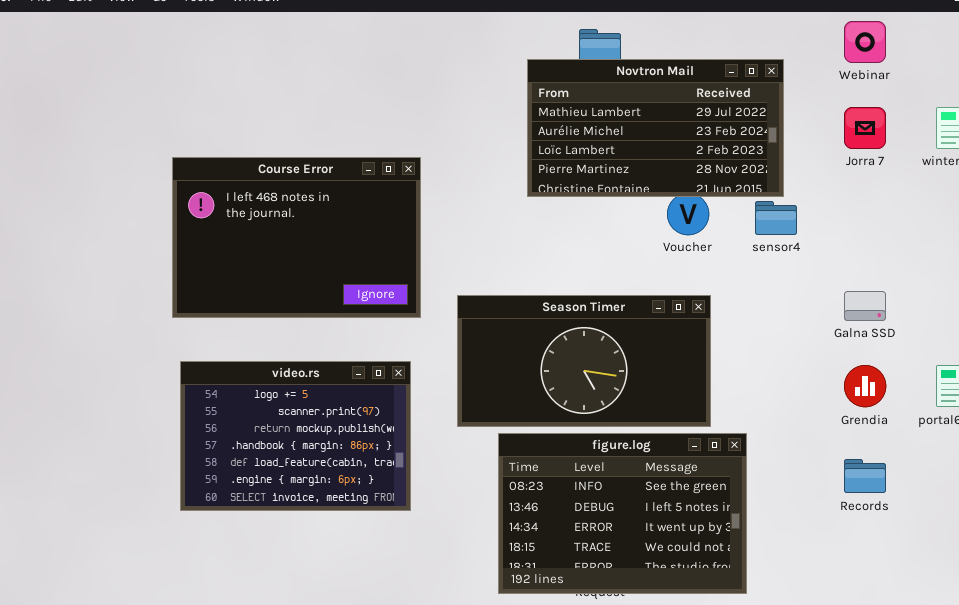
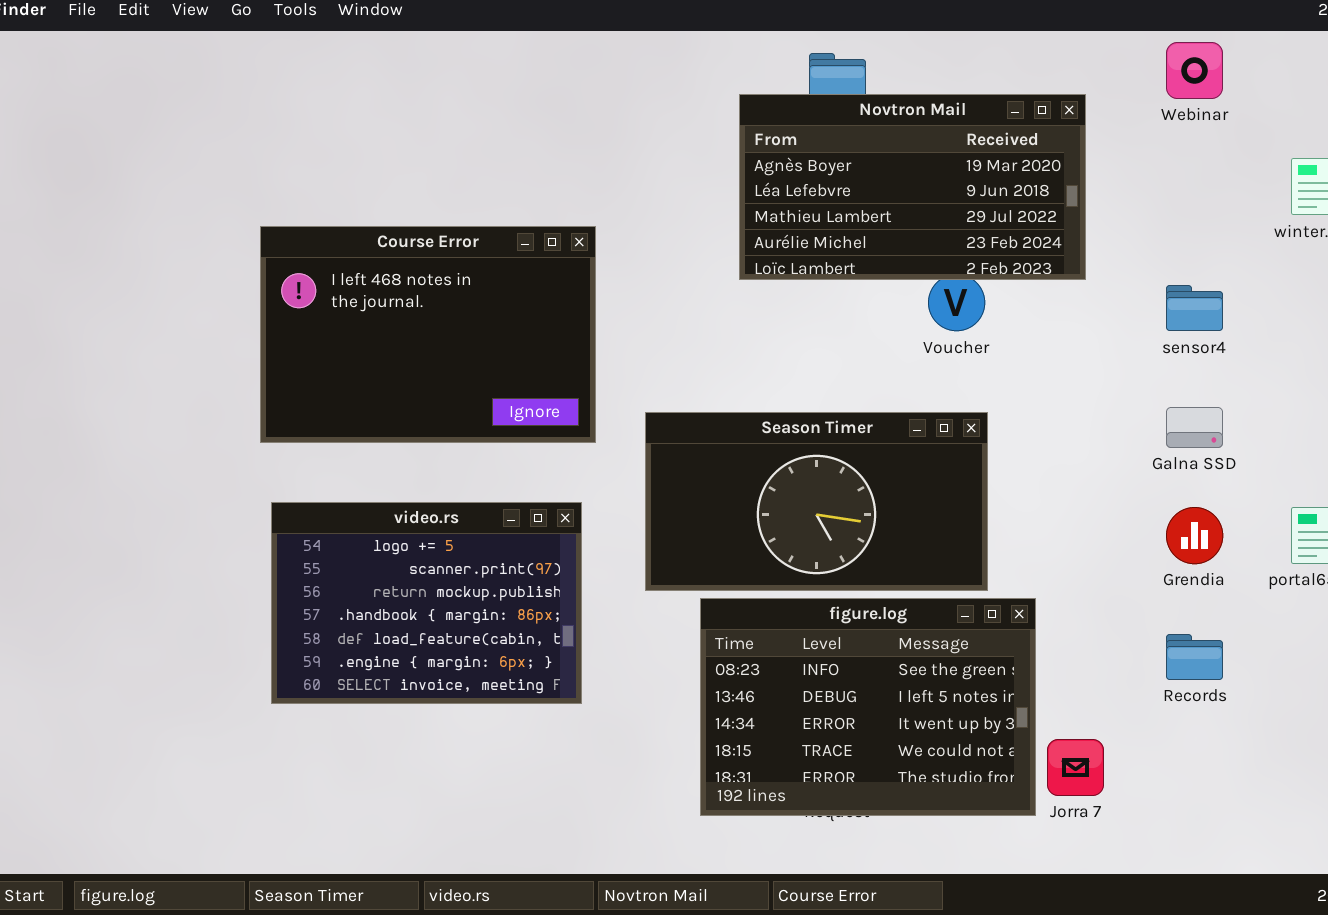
Novtron Mail: [527,59,784,197] -> [739,94,1086,280], scrolled up 2 rows
Jorra 7: [844,107,886,149] -> [1047,739,1104,796], moved
sensor4: [755,201,797,235] -> [1166,285,1223,331], moved

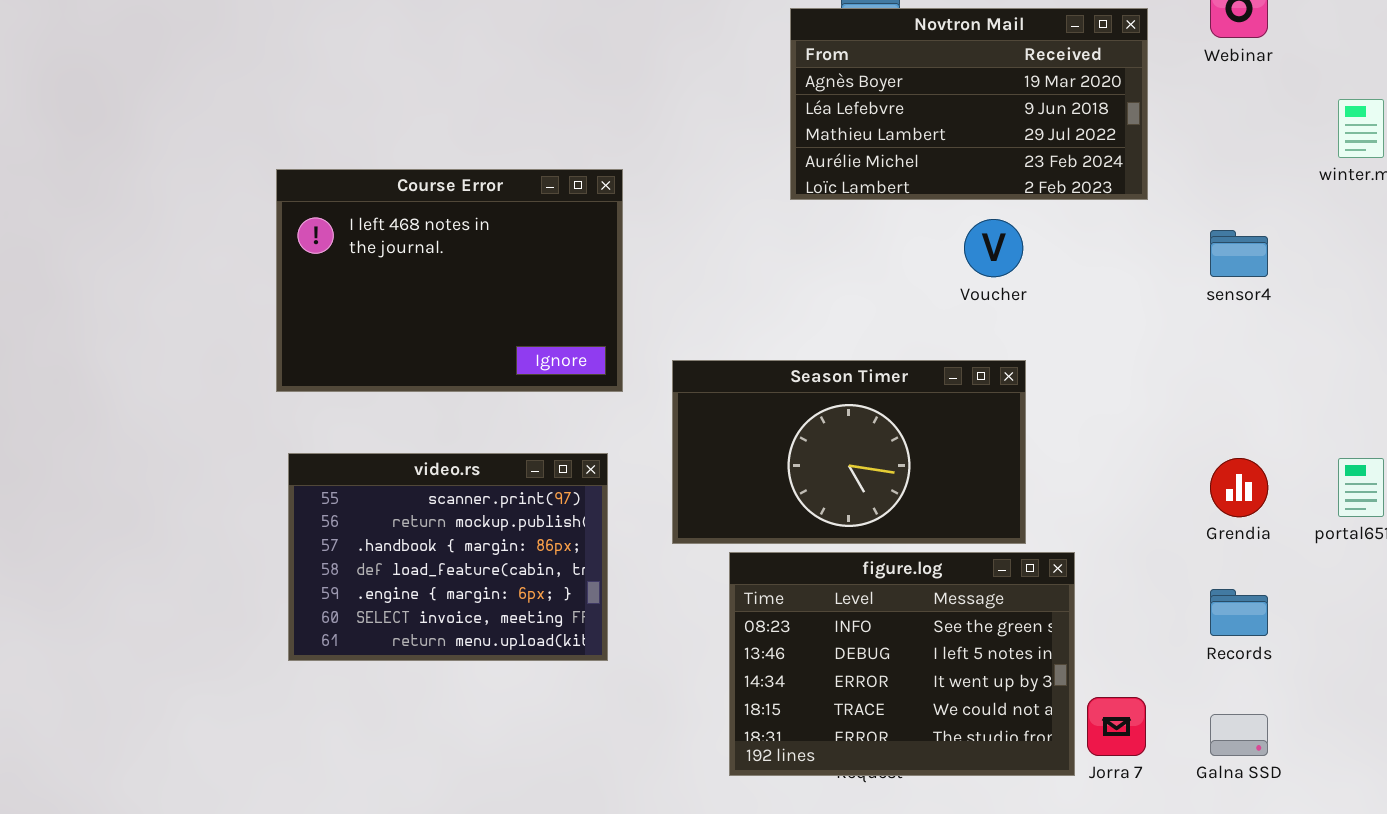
Novtron Mail: [739,94,1086,280] -> [790,8,1148,200], moved
Galna SSD: [1166,407,1223,448] -> [1210,714,1268,756], moved
video.rs: [271,502,582,704] -> [288,453,608,661], scrolled down 1 row

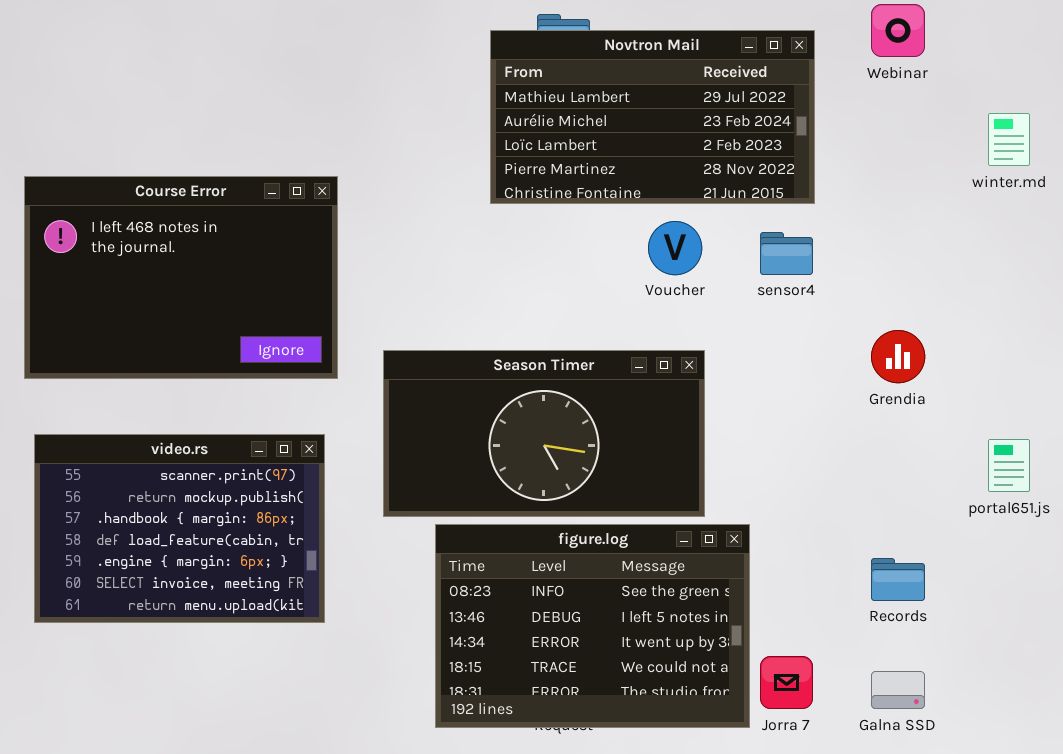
Novtron Mail: [790,8,1148,200] -> [490,30,815,204], scrolled down 2 rows
sensor4: [1210,230,1268,277] -> [760,232,813,275], moved
Grendia: [1210,458,1268,517] -> [871,330,925,383], moved

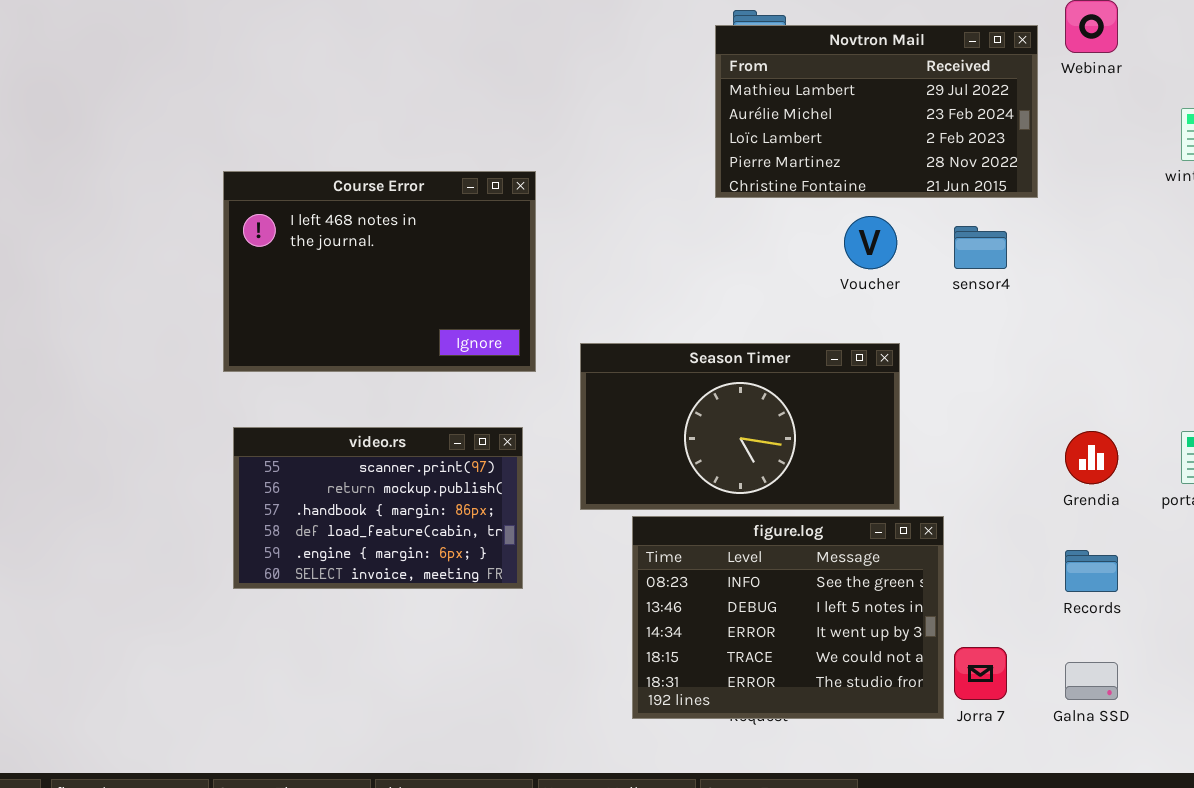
Novtron Mail: [490,30,815,204] -> [715,25,1038,198], moved
Grendia: [871,330,925,383] -> [1065,431,1118,484], moved
video.rs: [34,434,325,623] -> [233,427,523,589], resized

